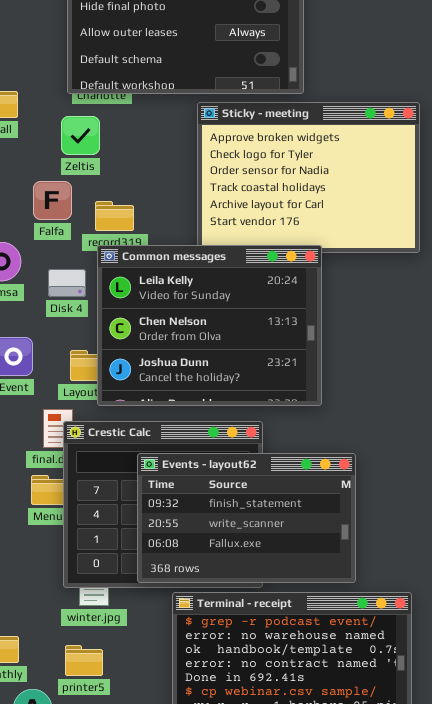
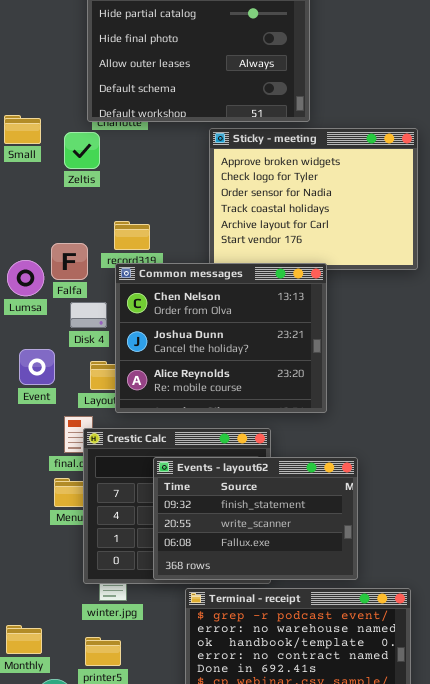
Zeltis: [61,116,100,155] -> [64,132,100,169], moved
Falfa: [33,181,72,220] -> [51,243,88,280], moved
Common messages: [97,245,322,406] -> [115,263,327,413], scrolled down 1 row
Disk 4: [48,269,86,297] -> [70,302,107,328], moved

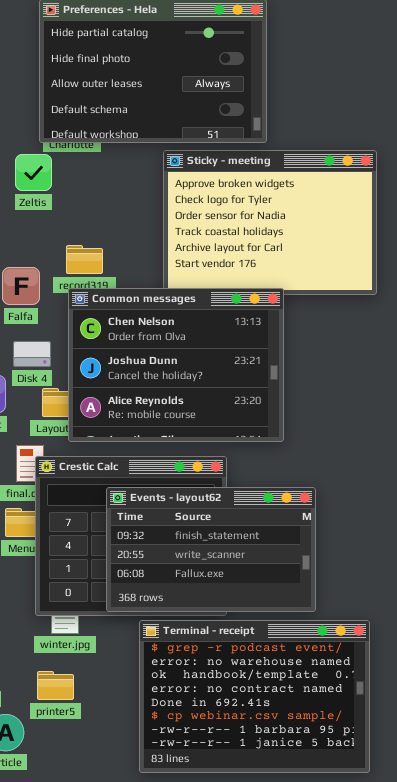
Disk 4: [70,302,107,328] -> [13,341,51,367], moved

